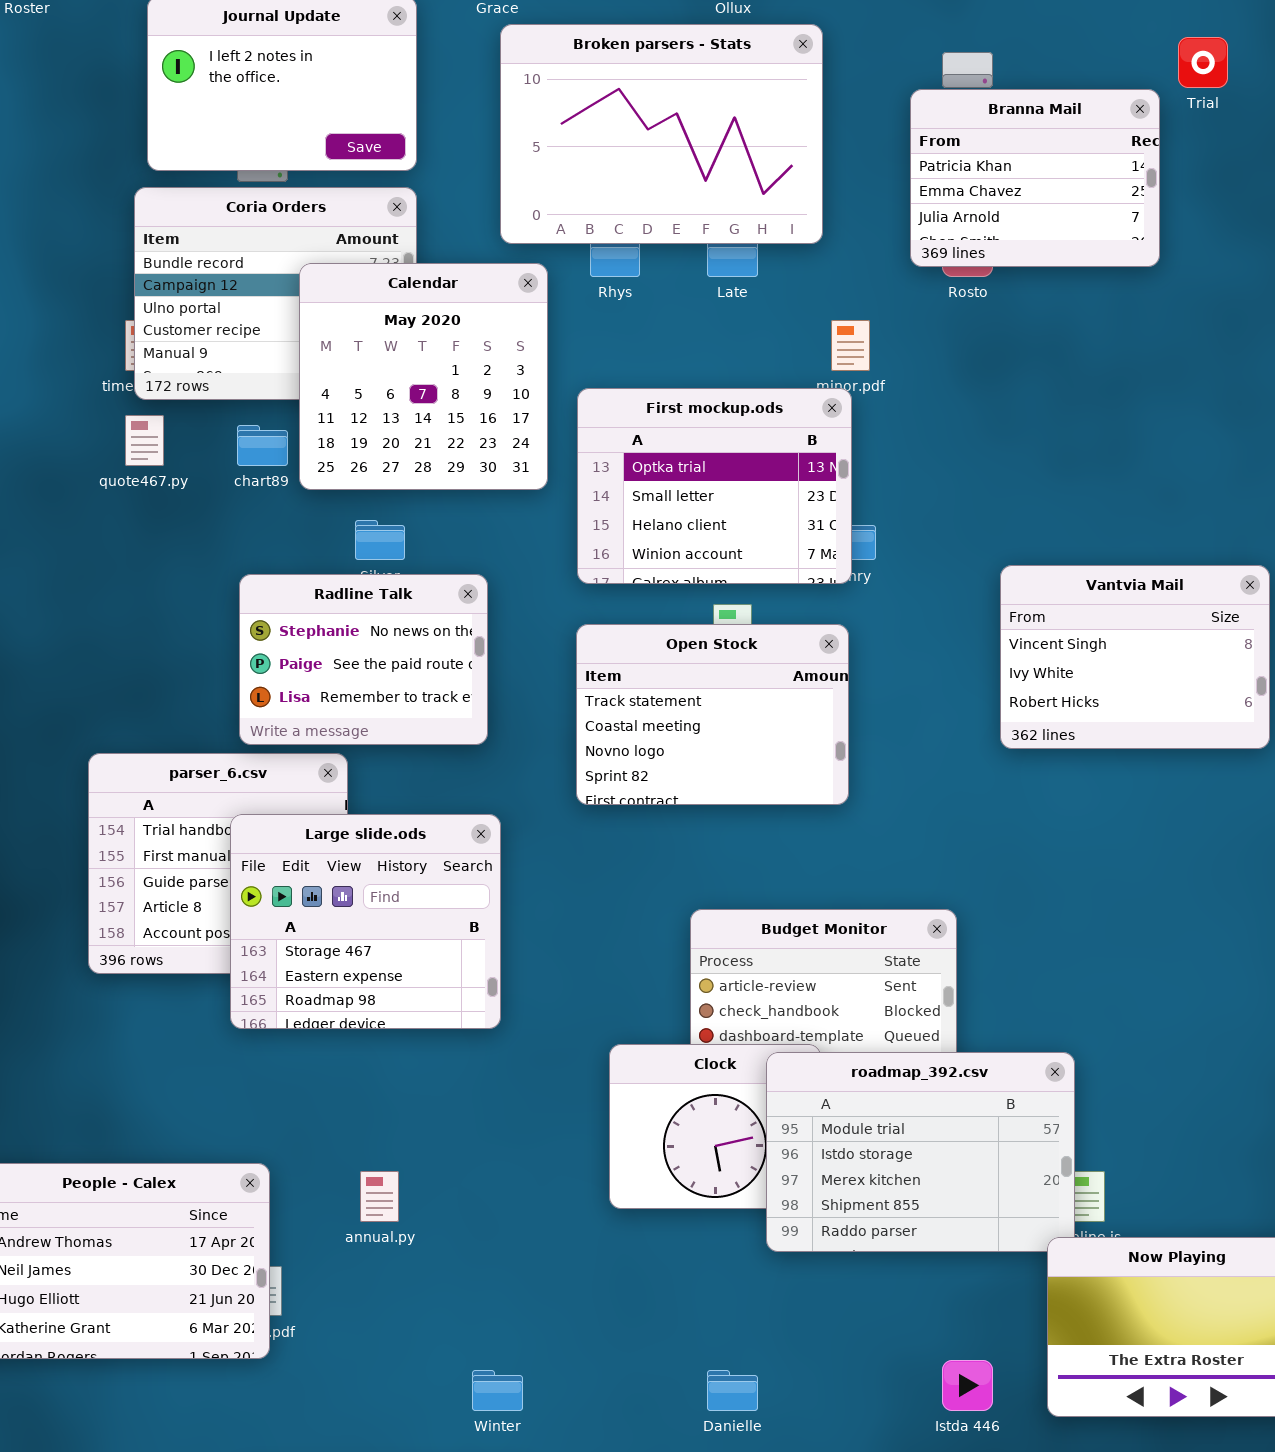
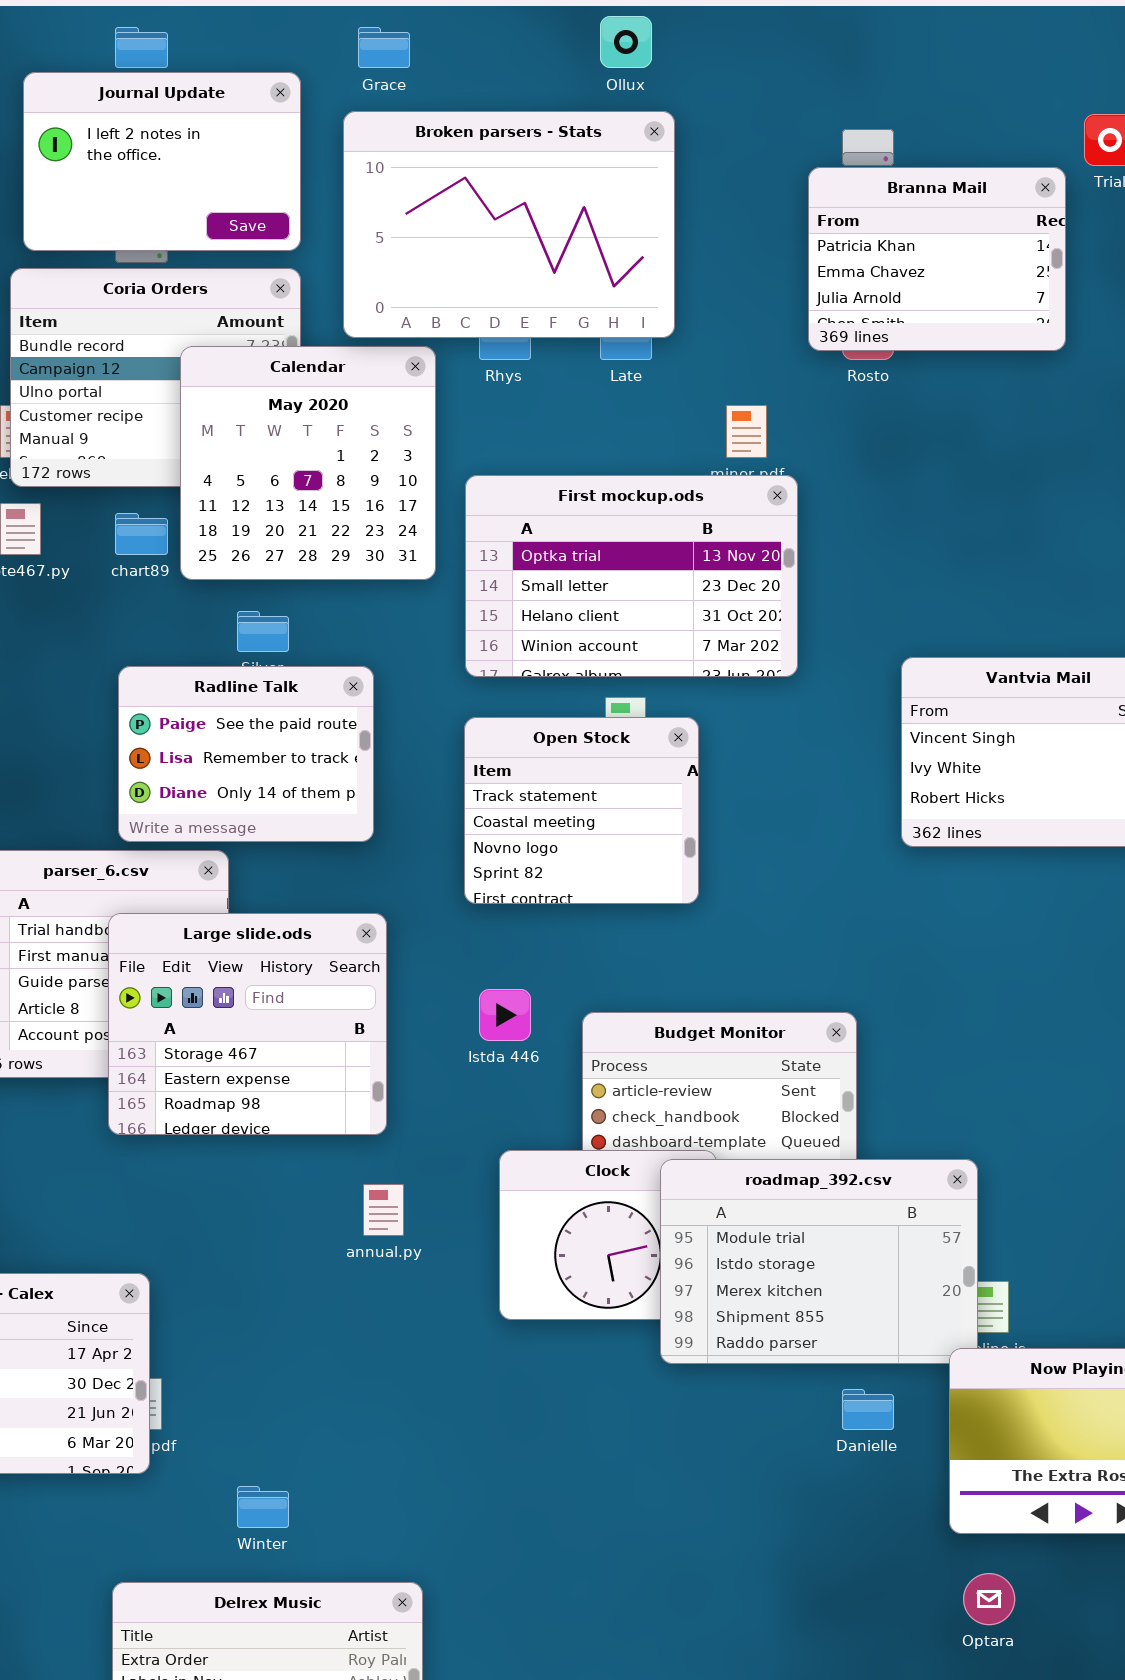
Broken parsers - Stats: [500,24,823,244] -> [343,111,675,338], moved
First mockup.ods: [577,388,852,584] -> [465,475,798,677], resized
Radline Talk: [239,574,488,745] -> [118,666,374,842], scrolled down 1 row
Open Stock: [576,624,849,805] -> [464,717,699,904], resized
annual.py: [360,1171,399,1222] -> [363,1184,404,1236], moved
Istda 446: [942,1360,993,1411] -> [479,989,531,1041], moved
Winter: [472,1370,523,1411] -> [237,1486,289,1528], moved
Danielle: [707,1370,758,1411] -> [842,1389,894,1430], moved

